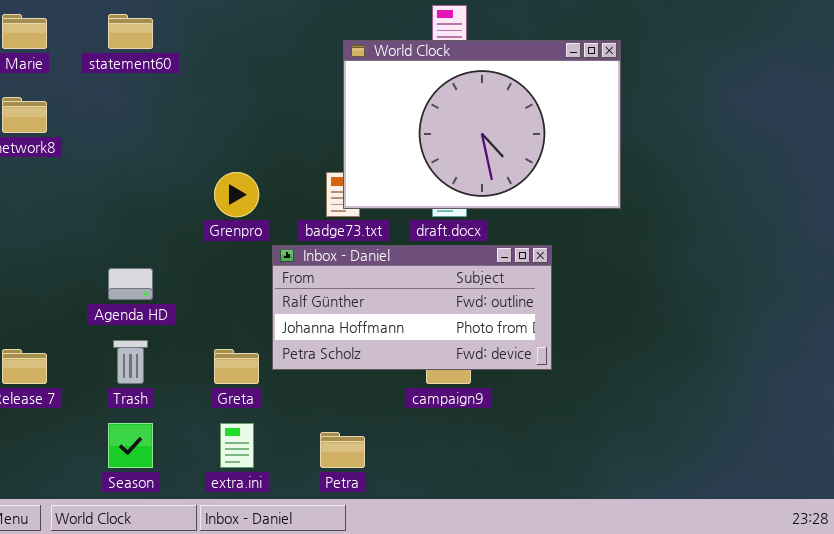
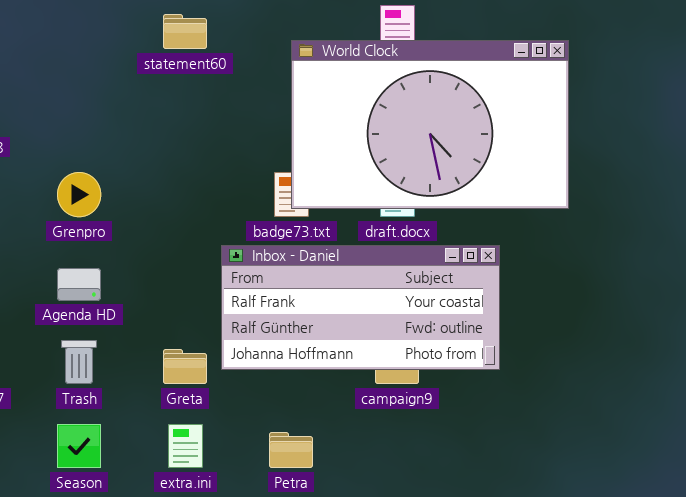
statement60: [108,14,153,49] -> [163,14,207,49], moved
Grenpro: [214,172,259,217] -> [57,172,101,217], moved
Inbox - Daniel: [272,245,552,370] -> [221,245,500,370], scrolled up 1 row

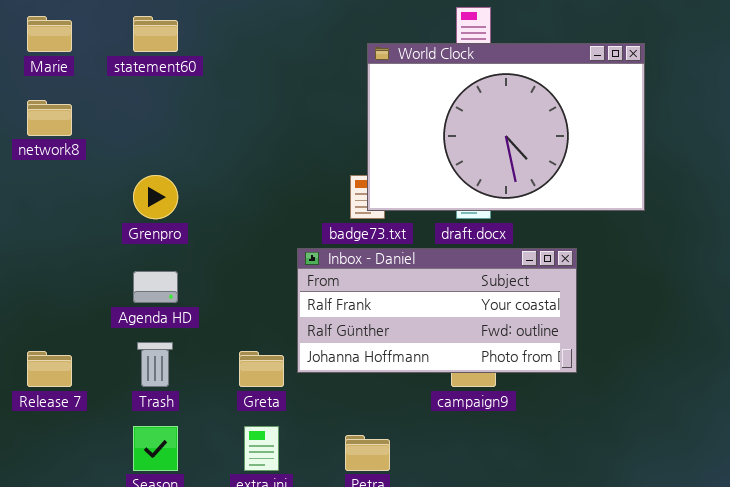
statement60: [163,14,207,49] -> [133,16,178,52], moved

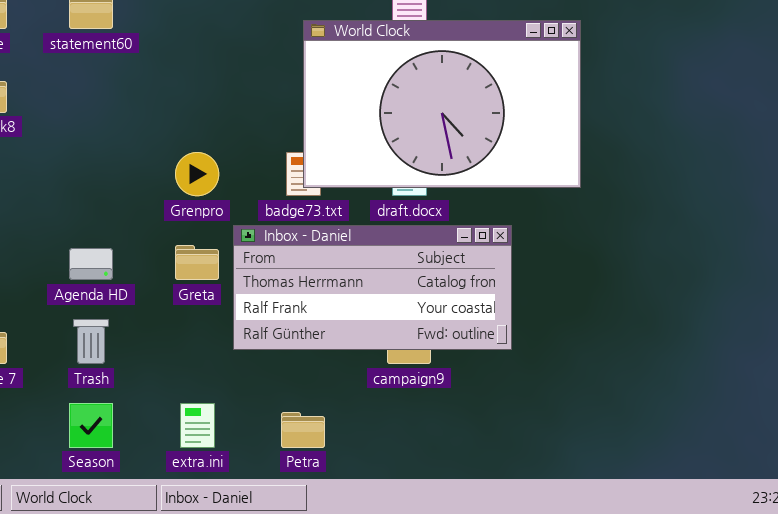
Grenpro: [133,175,178,219] -> [175,152,219,196], moved
Inbox - Daniel: [297,248,577,373] -> [233,225,512,350], scrolled up 1 row
Greta: [239,351,284,387] -> [175,245,219,280], moved

